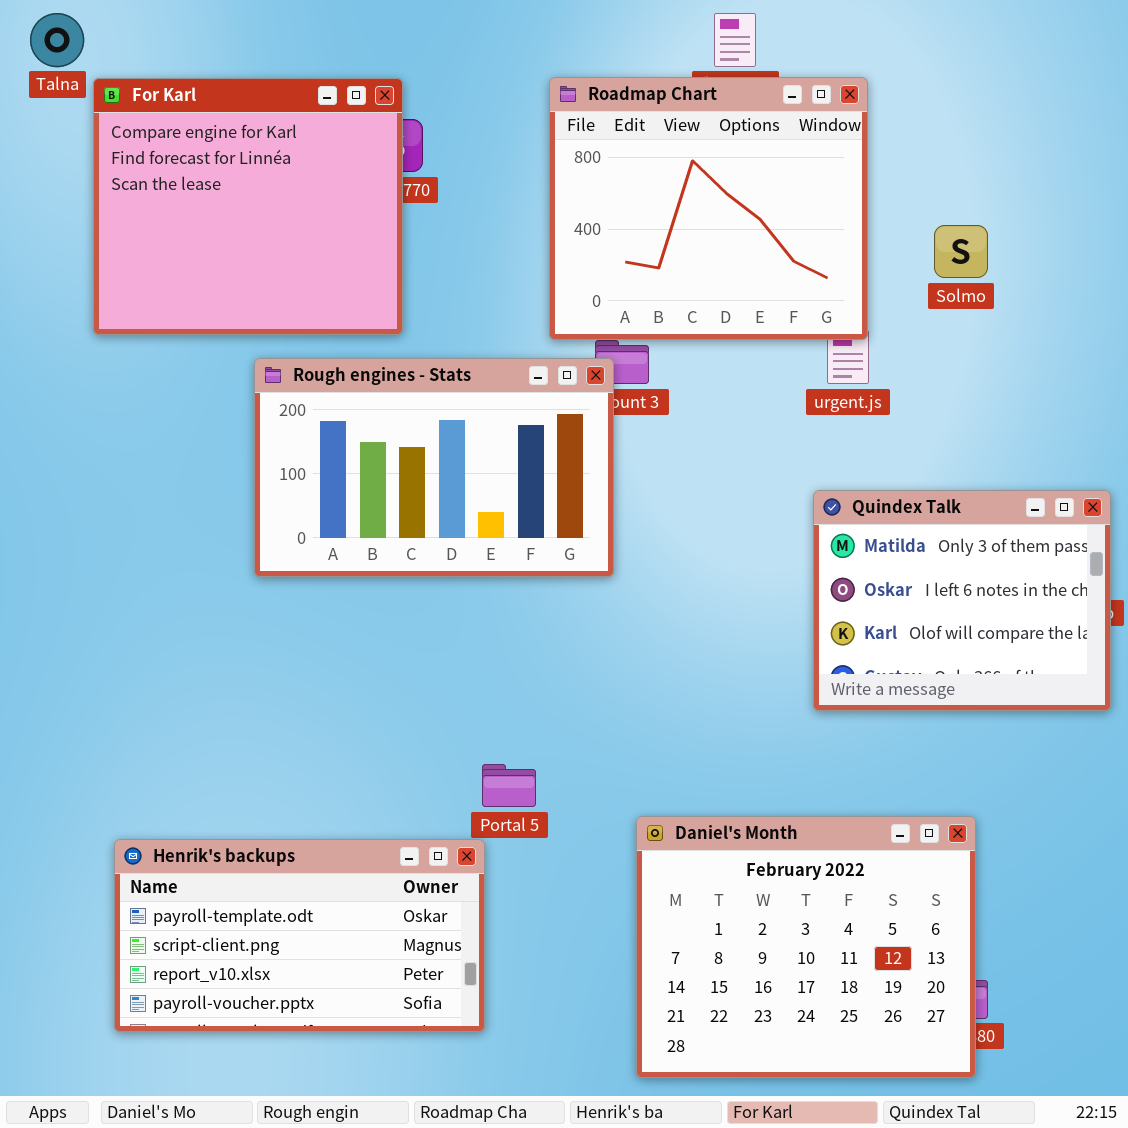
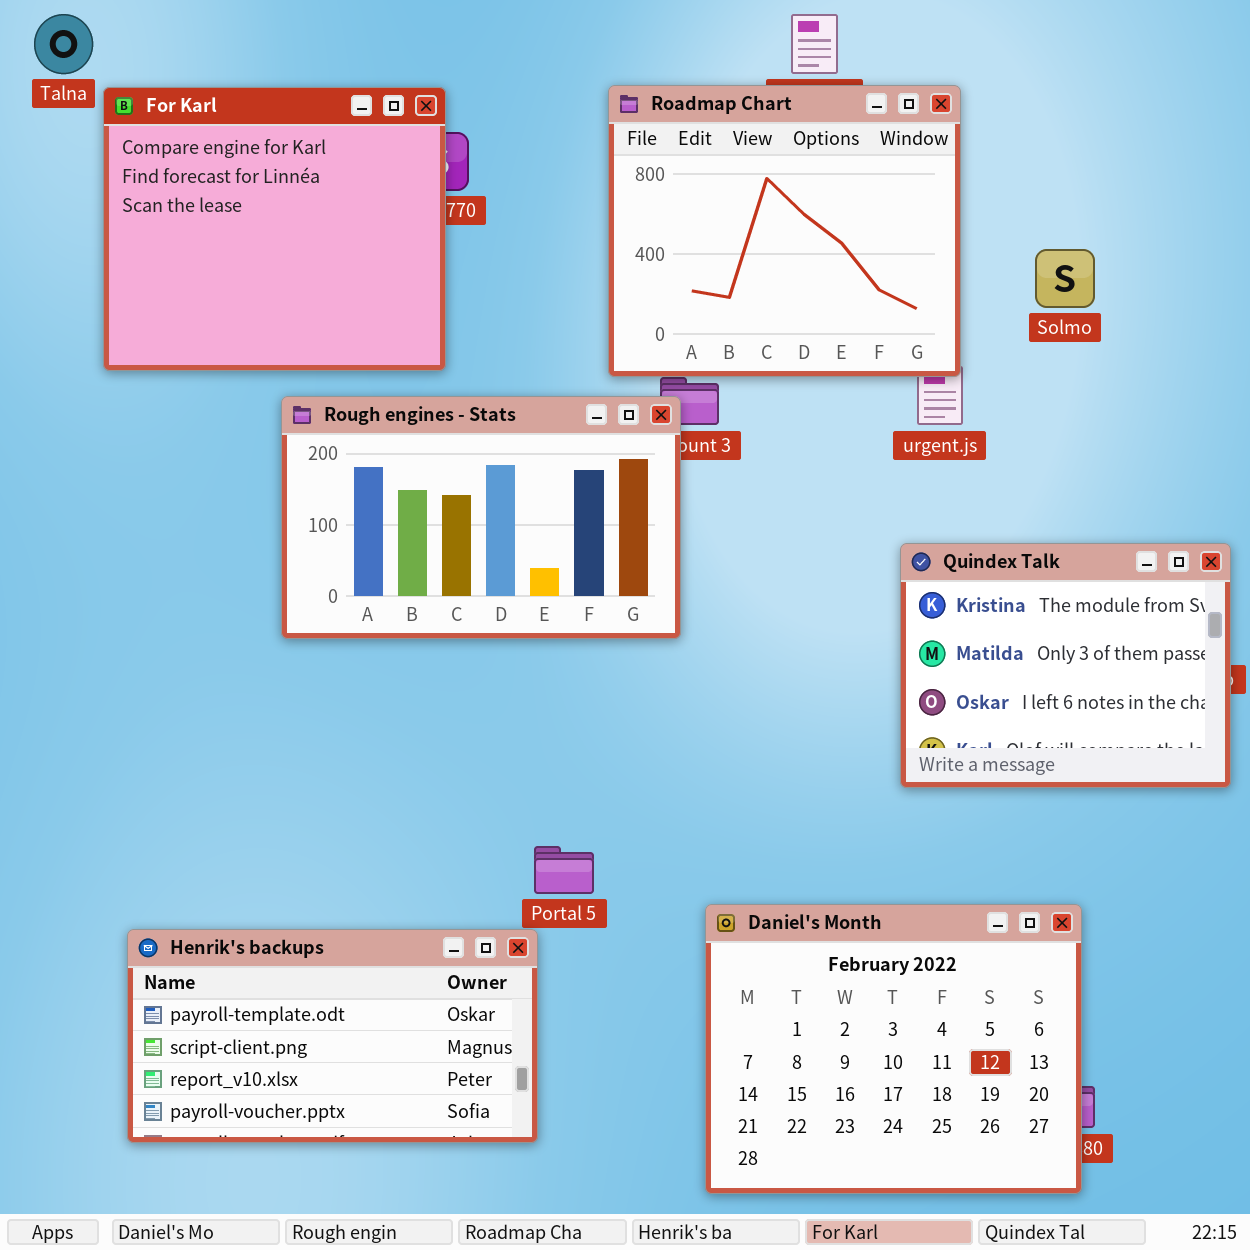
Quindex Talk: [813,490,1111,711] -> [900,543,1231,788], scrolled up 1 row

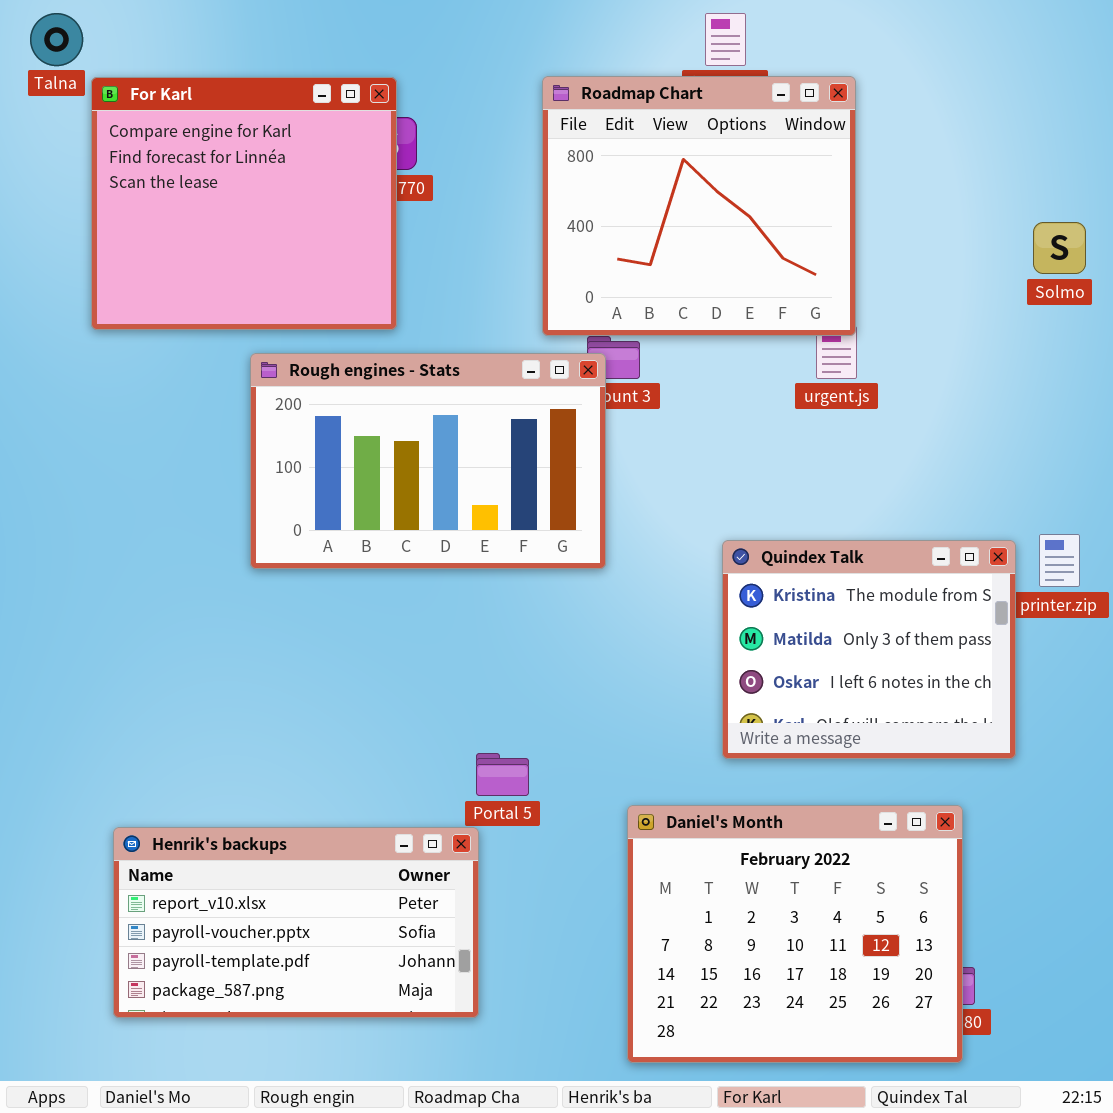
Solmo: [1035,249,1095,308] -> [1033,222,1086,274], moved
Quindex Talk: [900,543,1231,788] -> [722,540,1016,759], moved
Henrik's backups: [127,929,538,1143] -> [113,827,479,1018], scrolled down 2 rows

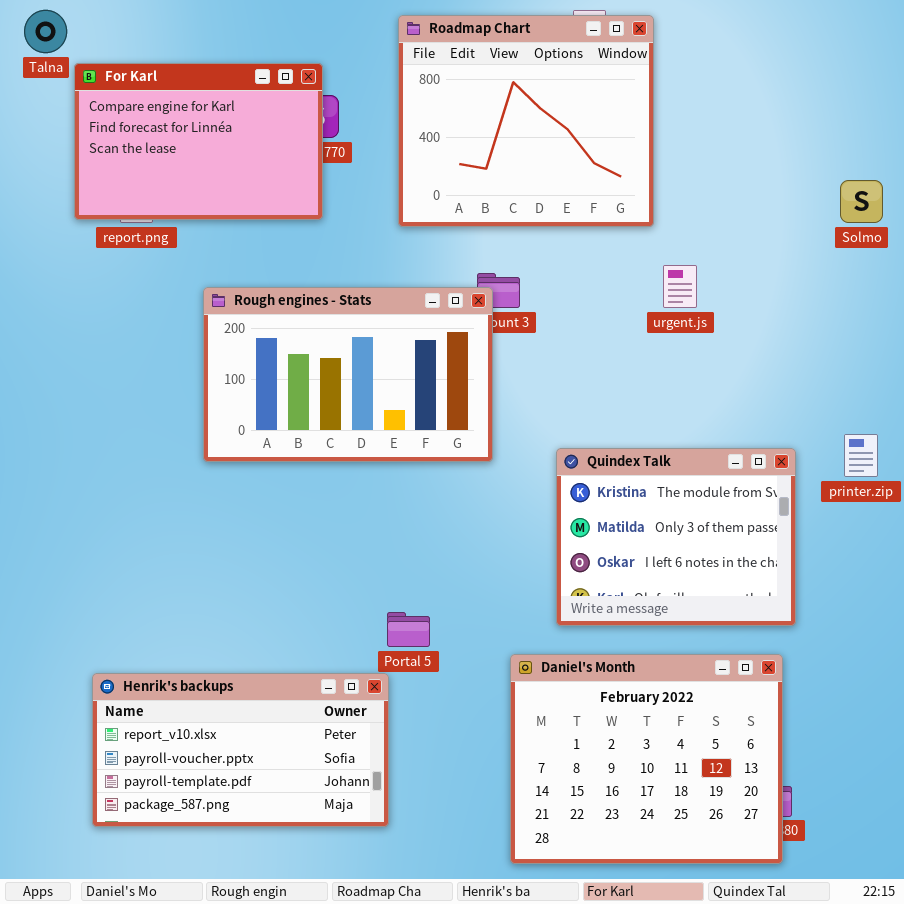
Roadmap Chart: [542,76,856,336] -> [398,15,654,227], moved
For Karl: [91,77,397,330] -> [74,63,323,220], resized
Quindex Talk: [722,540,1016,759] -> [556,448,796,626], moved

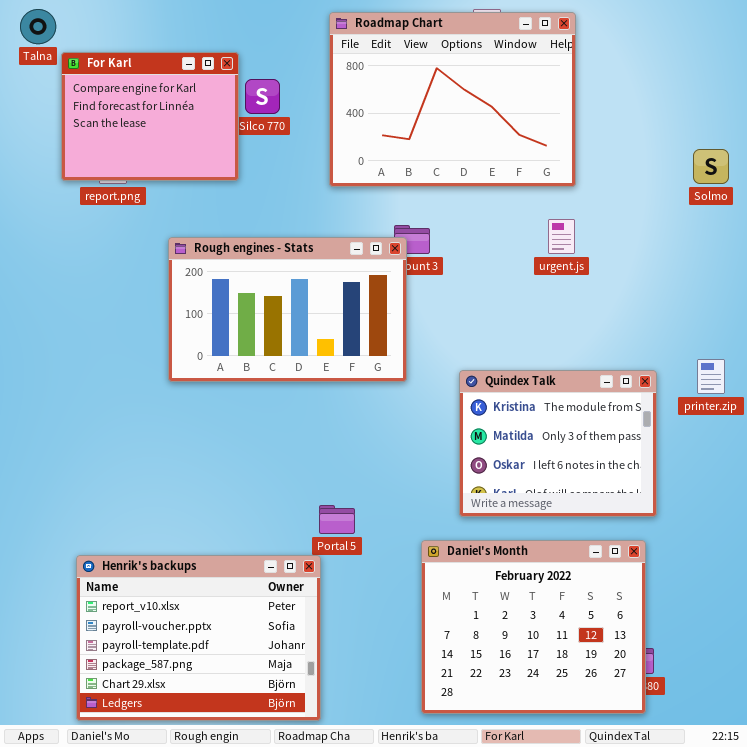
Roadmap Chart: [398,15,654,227] -> [329,12,576,187], resized
For Karl: [74,63,323,220] -> [61,52,239,181], resized
Henrik's backups: [92,673,389,827] -> [76,555,321,721], resized

